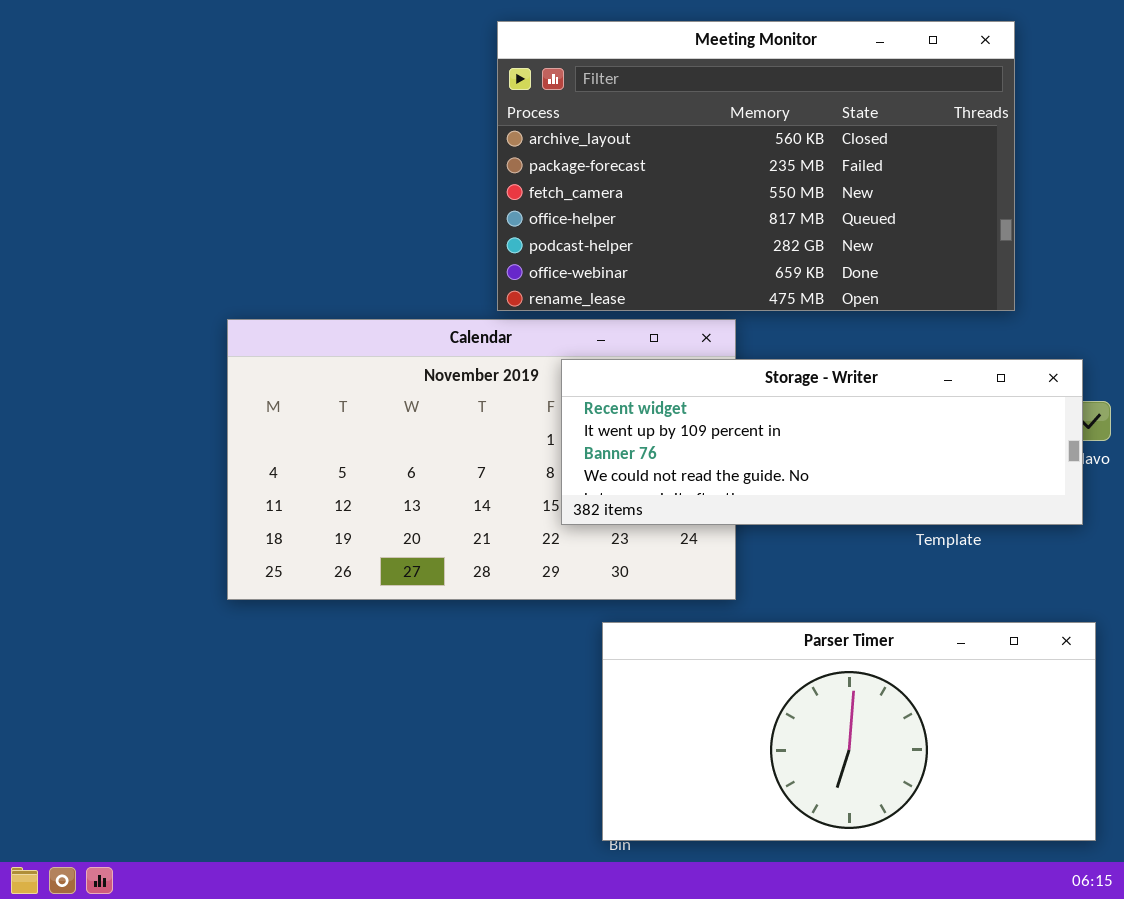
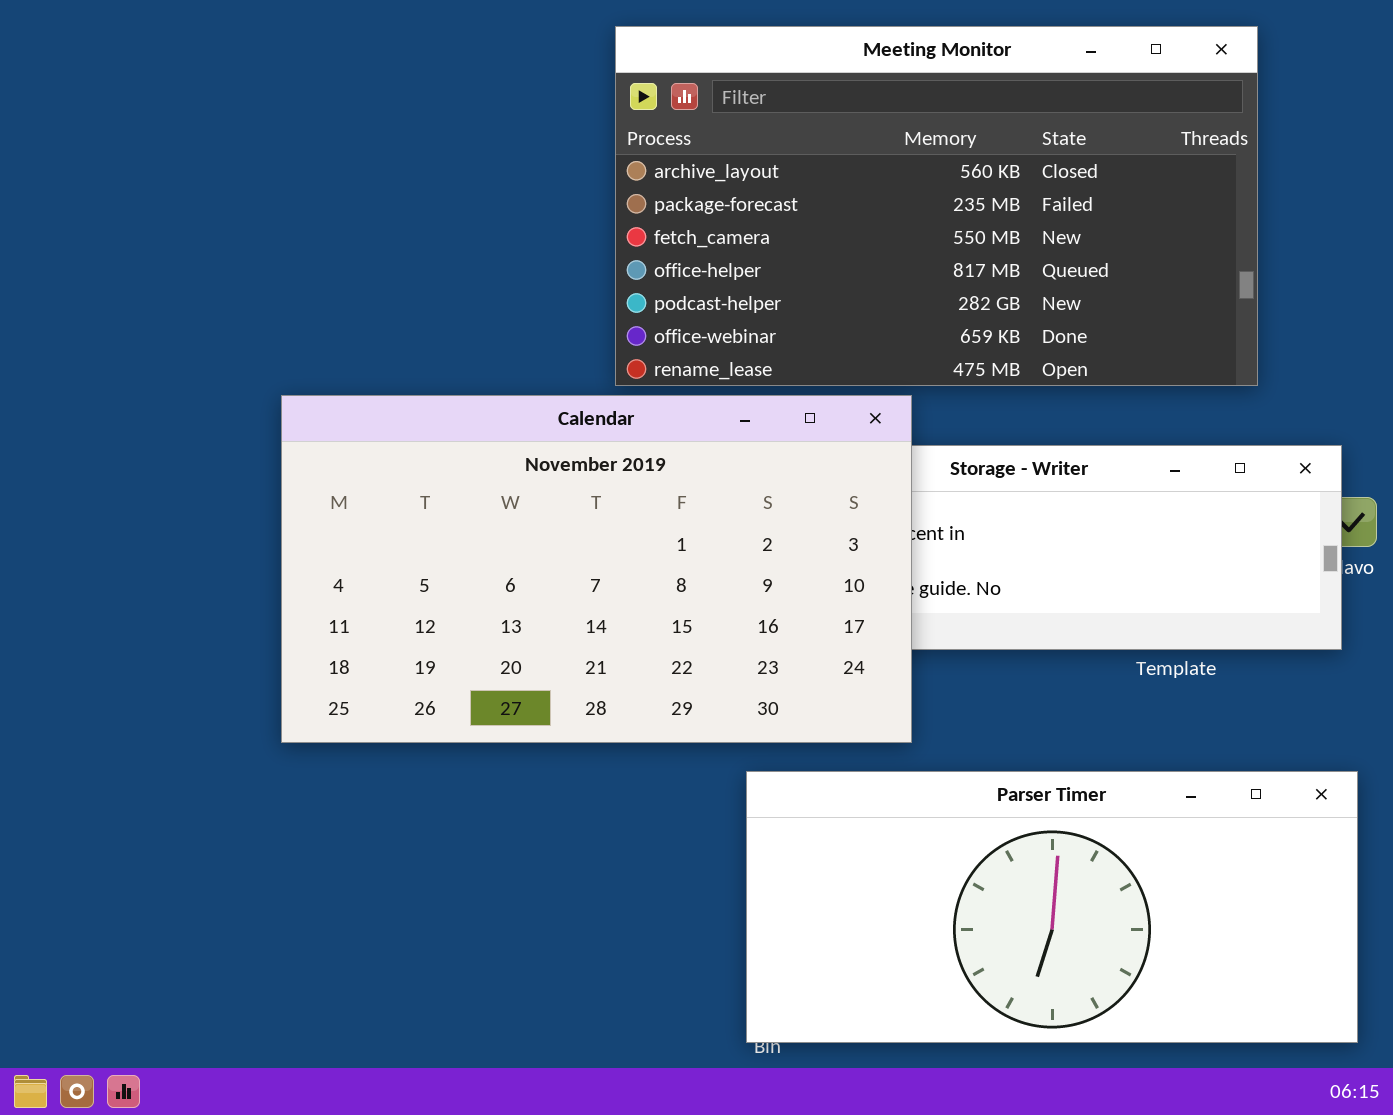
Calendar: [227,319,736,600] -> [281,395,912,743], raised

